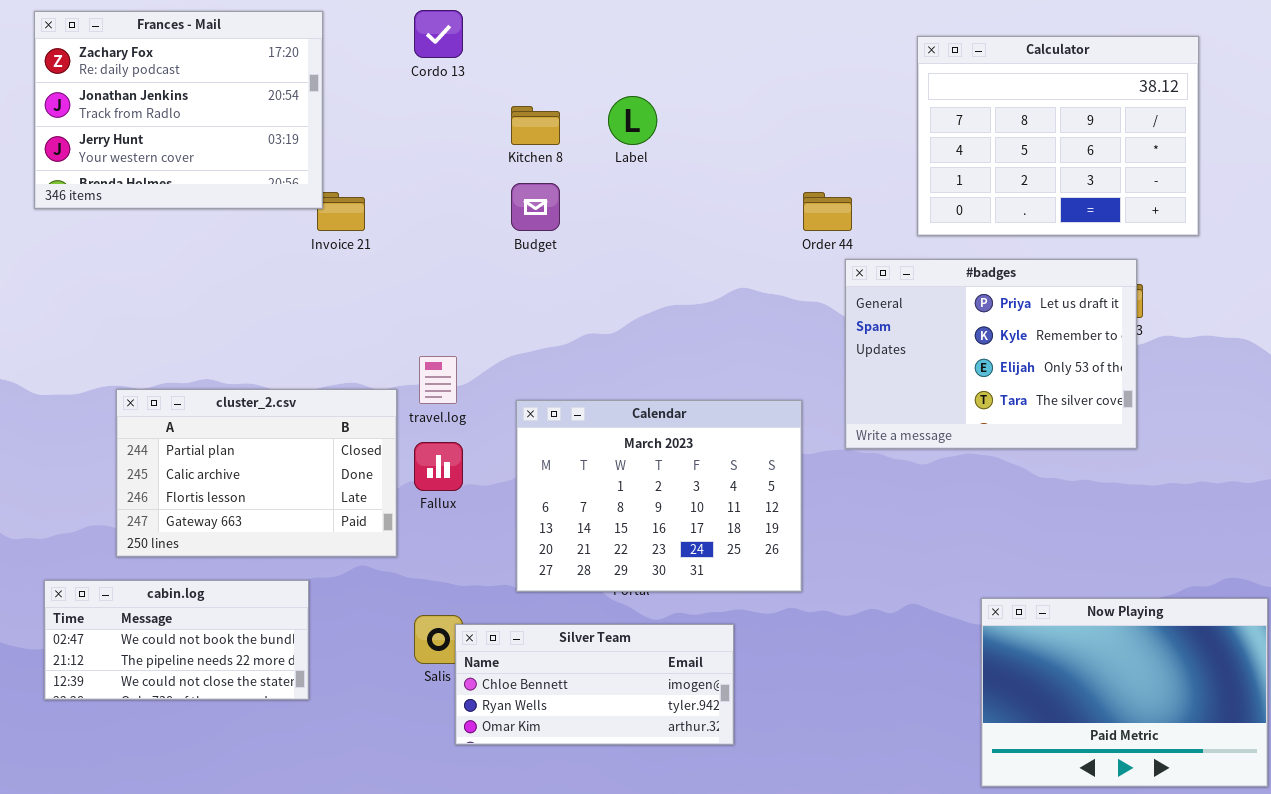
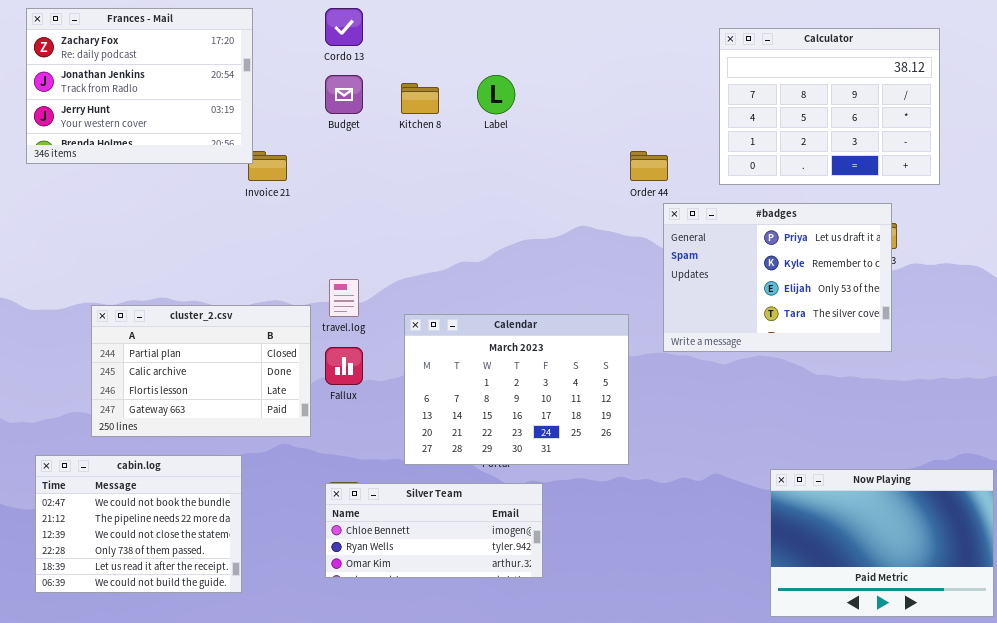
Budget: [511,183,560,231] -> [325,75,363,114], moved
cabin.log: [44,580,309,700] -> [35,455,242,593], resized
Silver Team: [455,624,734,745] -> [325,483,543,578], moved

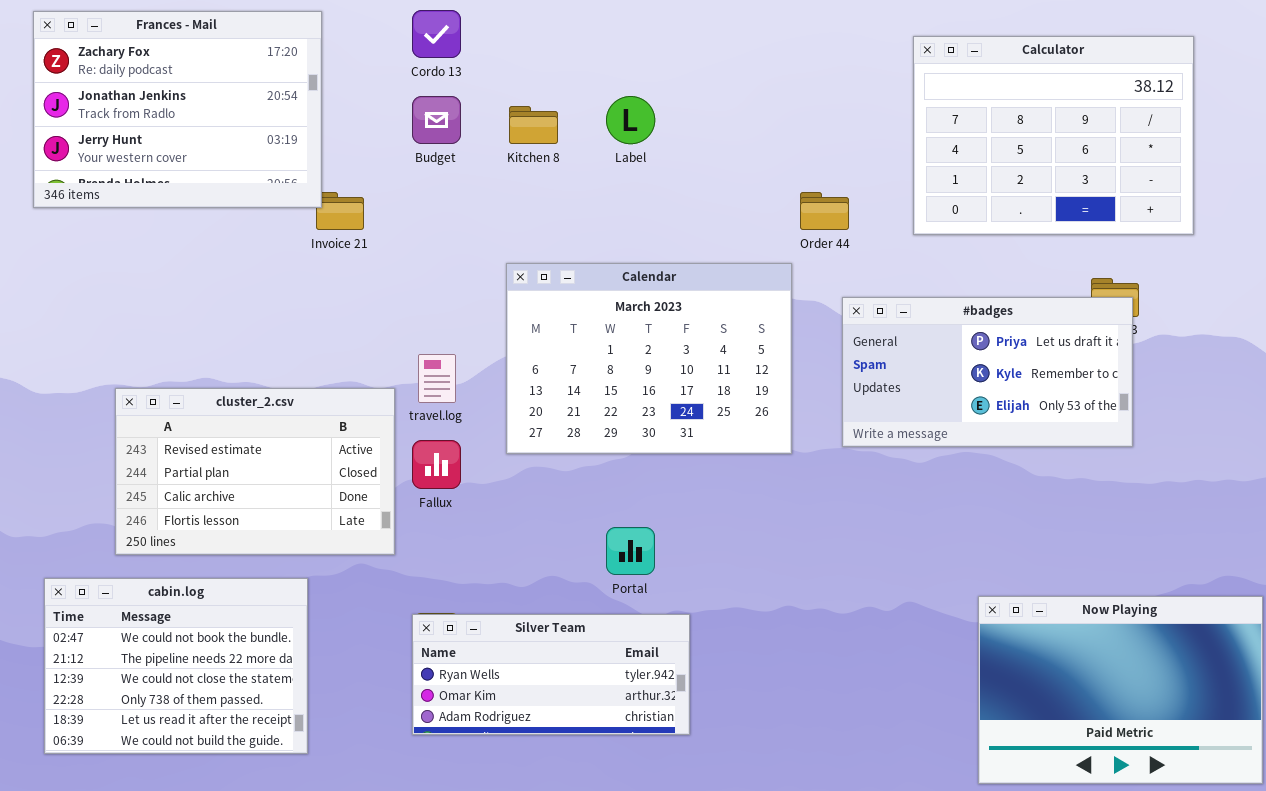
#badges: [663,203,892,352] -> [842,297,1133,447], resized
cluster_2.csv: [91,305,311,437] -> [115,388,395,555], scrolled up 1 row
Calendar: [404,314,629,465] -> [506,263,792,454], moved
Silver Team: [325,483,543,578] -> [412,614,690,735], scrolled down 1 row

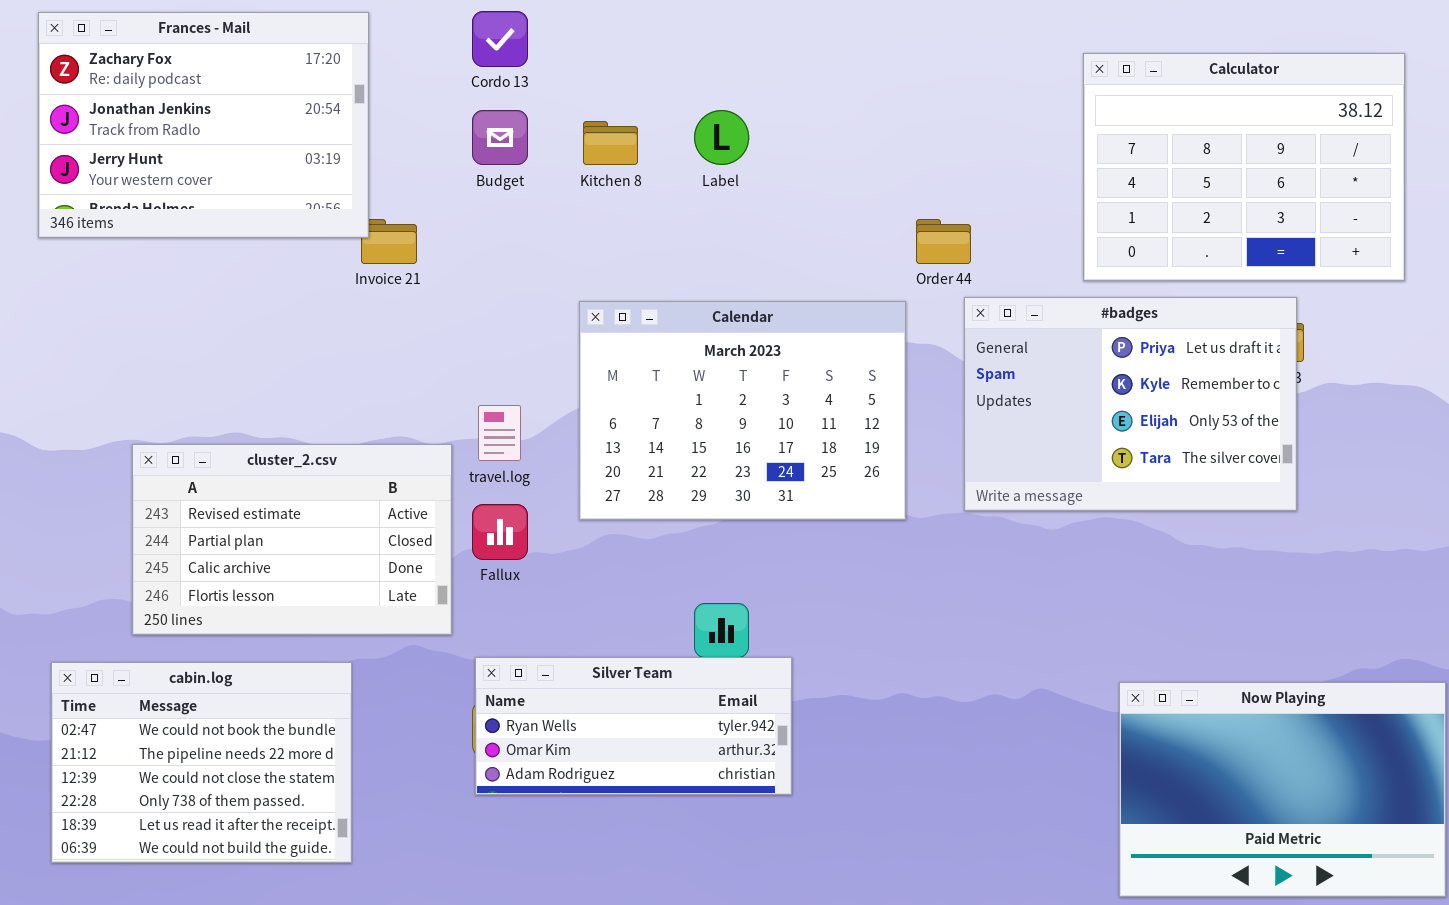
Calculator: [913,36,1194,235] -> [1083,53,1405,281], moved
#badges: [842,297,1133,447] -> [964,297,1297,511], resized
Silver Team: [412,614,690,735] -> [475,657,792,795], moved

